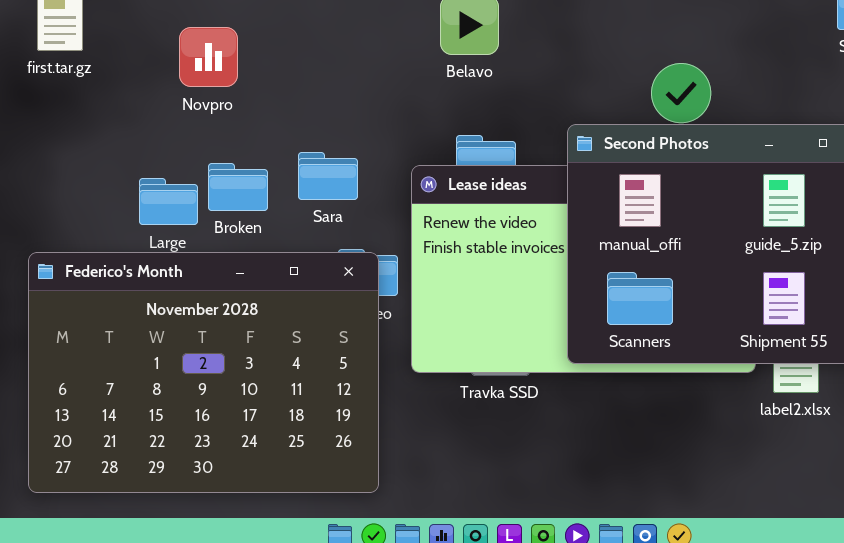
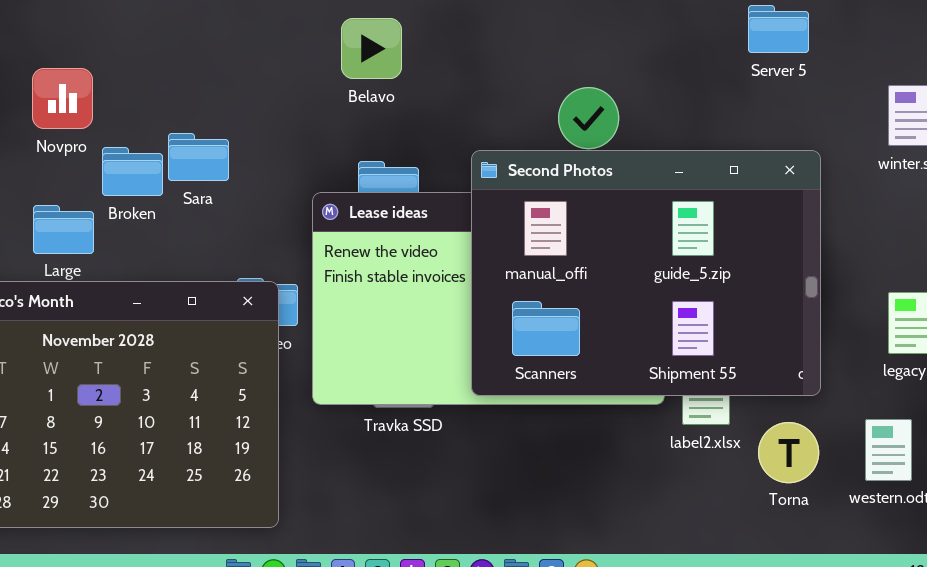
Novpro: [179,27,238,87] -> [32,68,93,129], moved
Sara: [298,152,358,200] -> [168,133,229,181], moved
Broken: [208,163,268,211] -> [102,147,163,196], moved

